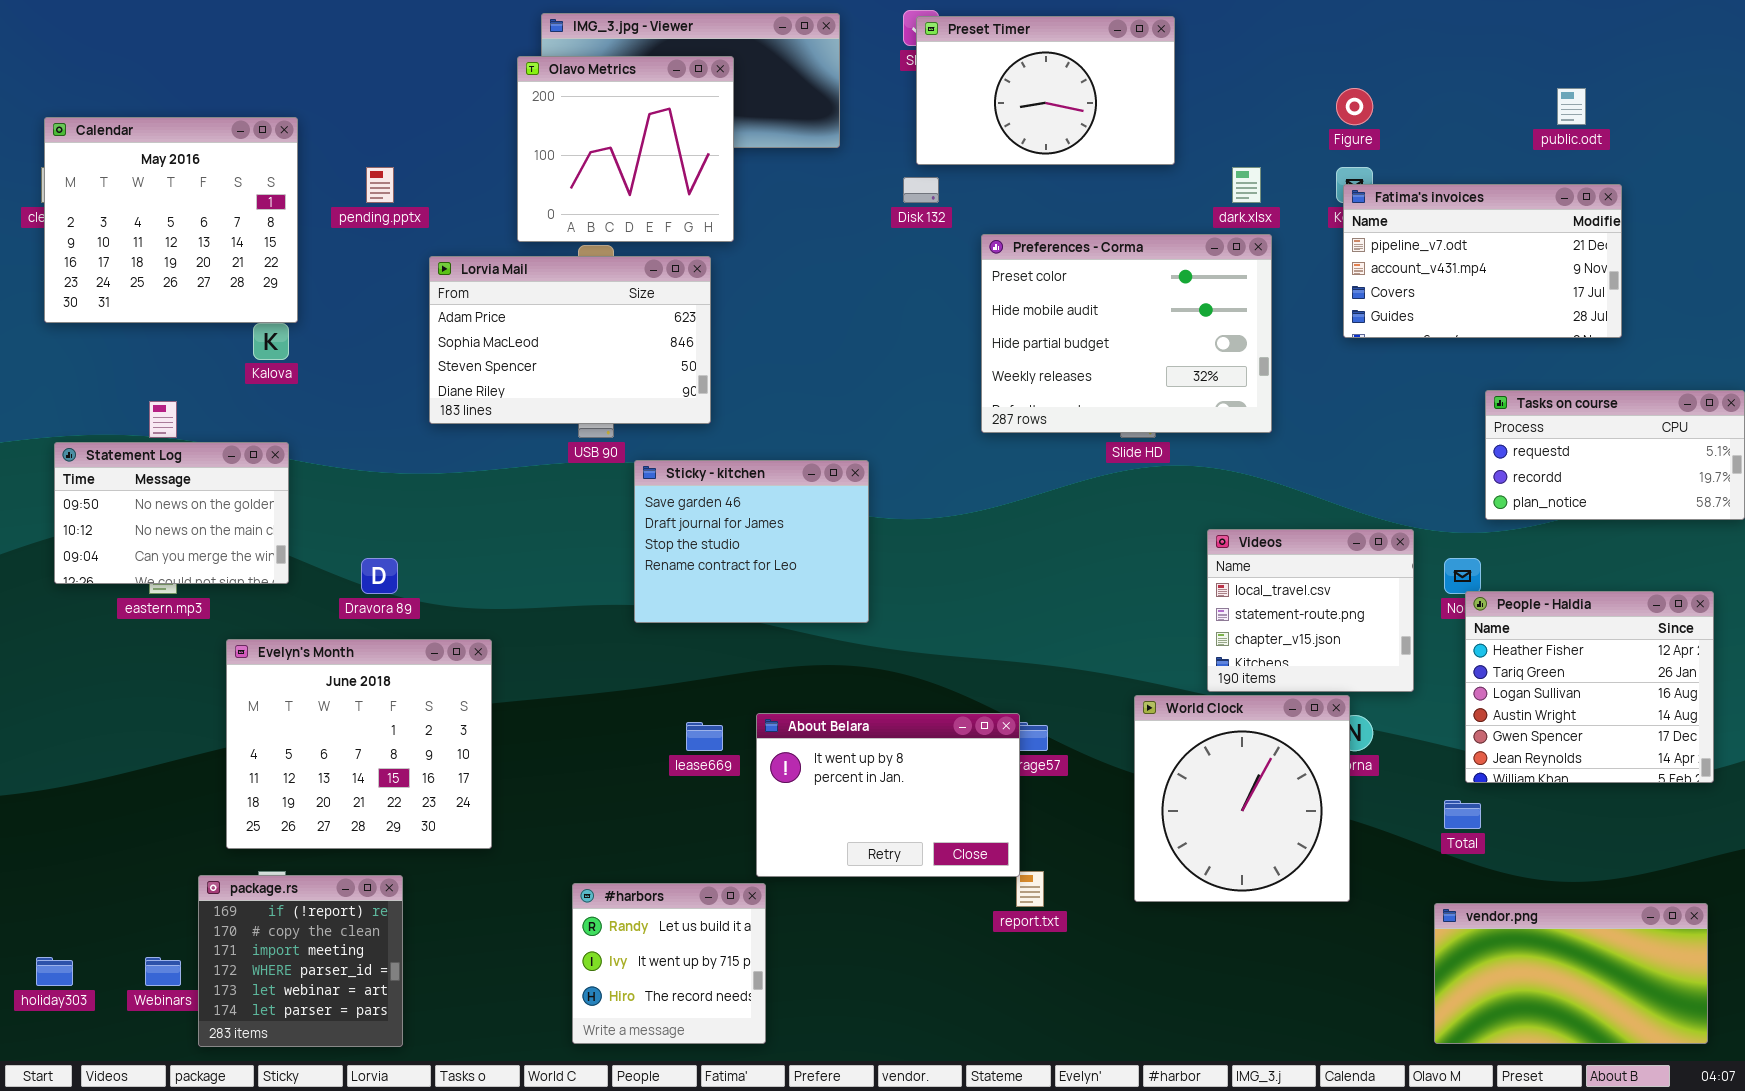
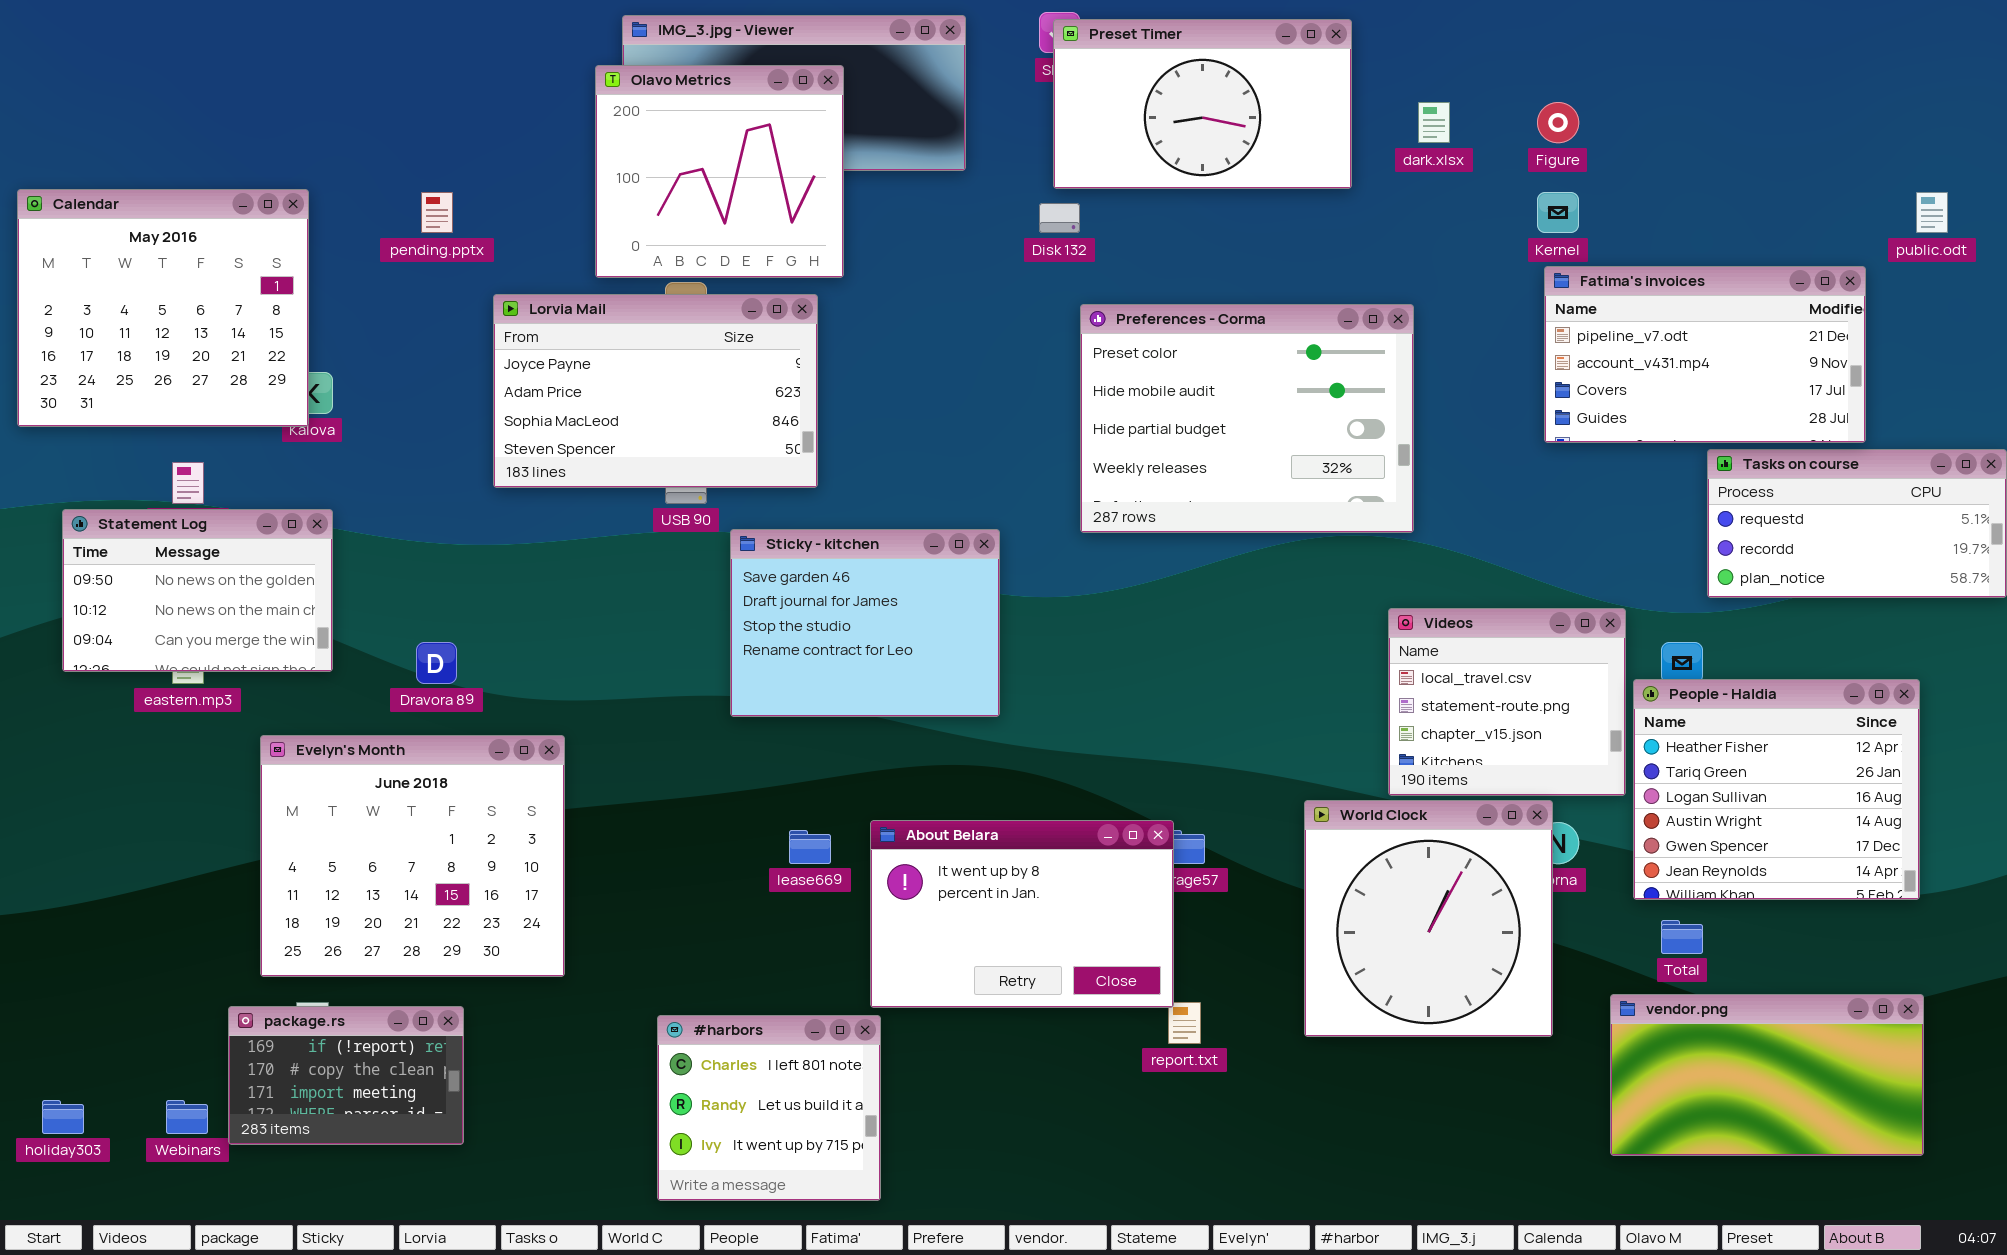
public.odt: [1557,88,1586,125] -> [1916,192,1948,233], moved
Calendar: [44,117,298,323] -> [17,189,309,427], moved
dark.xlsx: [1232,167,1261,203] -> [1418,102,1450,143], moved
Fatima's invoices: [1343,184,1622,338] -> [1544,266,1866,443], moved
Preferences - Corma: [981,234,1272,433] -> [1080,304,1414,533], moved
Lorvia Mail: [429,256,711,424] -> [493,294,818,488], scrolled up 1 row
People - Haldia: [1465,591,1714,783] -> [1633,679,1920,900], moved
package.rs: [198,875,403,1047] -> [228,1006,464,1145], resized
#harbors: [572,883,766,1044] -> [657,1015,881,1201], scrolled up 1 row
vendor.png: [1434,903,1708,1044] -> [1610,994,1924,1156], moved

